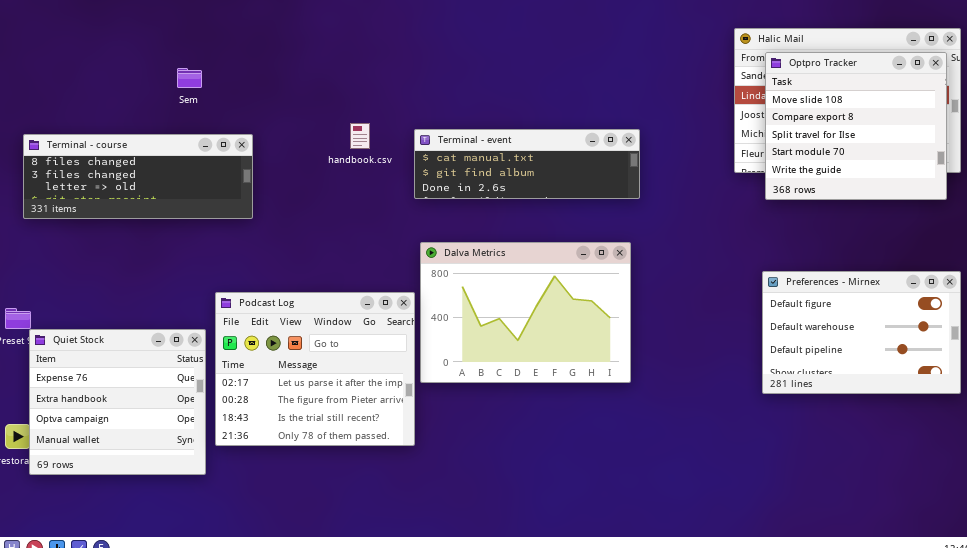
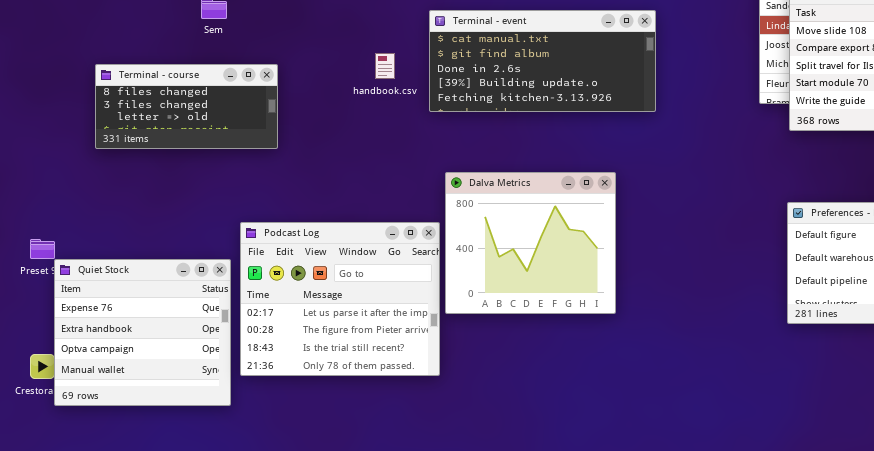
Terminal - event: [414,129,640,199] -> [429,10,656,112], moved, resized
Terminal - course: [23,134,253,219] -> [95,64,278,149], resized
Dalva Metrics: [420,242,631,383] -> [445,172,616,314], resized

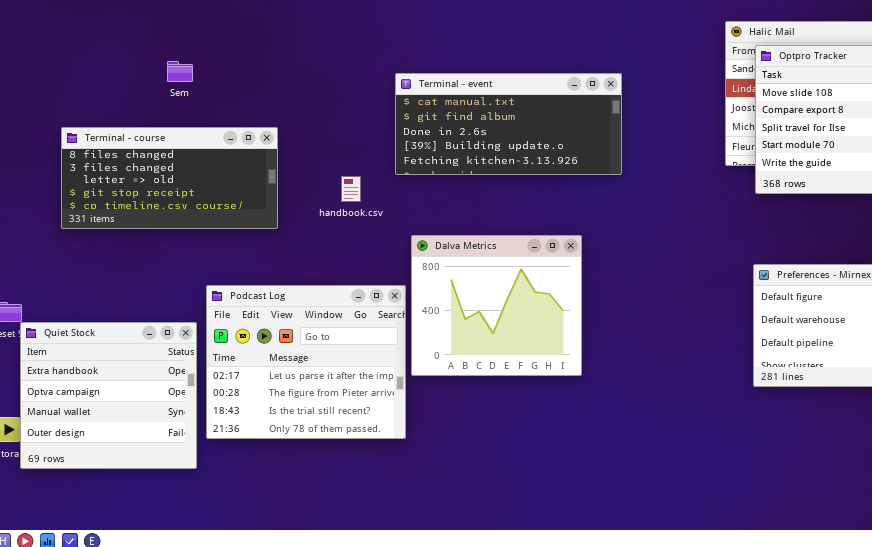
handbook.csv: [375,53,395,79] -> [341,176,361,202], moved
Terminal - course: [95,64,278,149] -> [61,127,278,229], resized
Quiet Stock: [54,259,231,406] -> [20,322,197,469], scrolled down 1 row

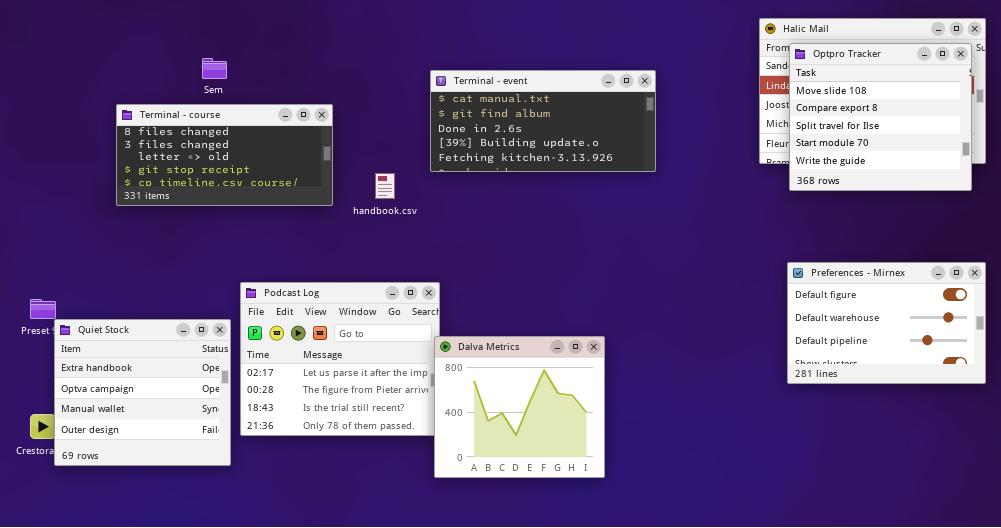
Terminal - course: [61,127,278,229] -> [116,104,333,206], moved
Dalva Metrics: [411,235,582,376] -> [434,336,605,478], moved

